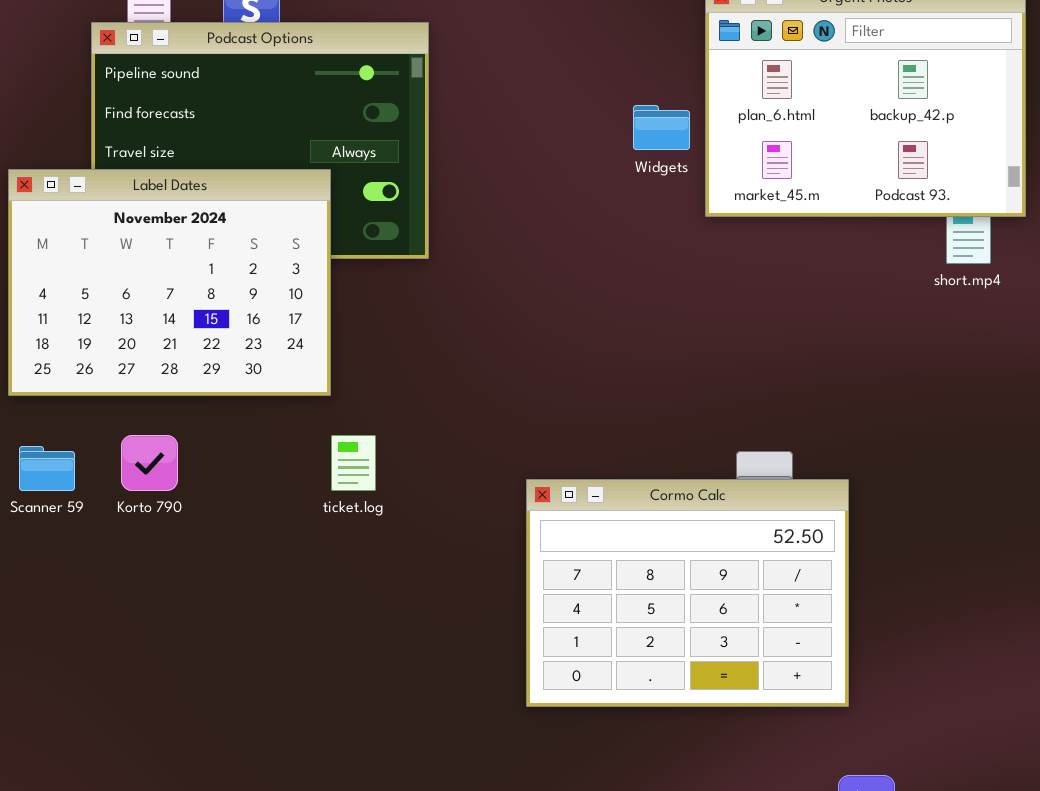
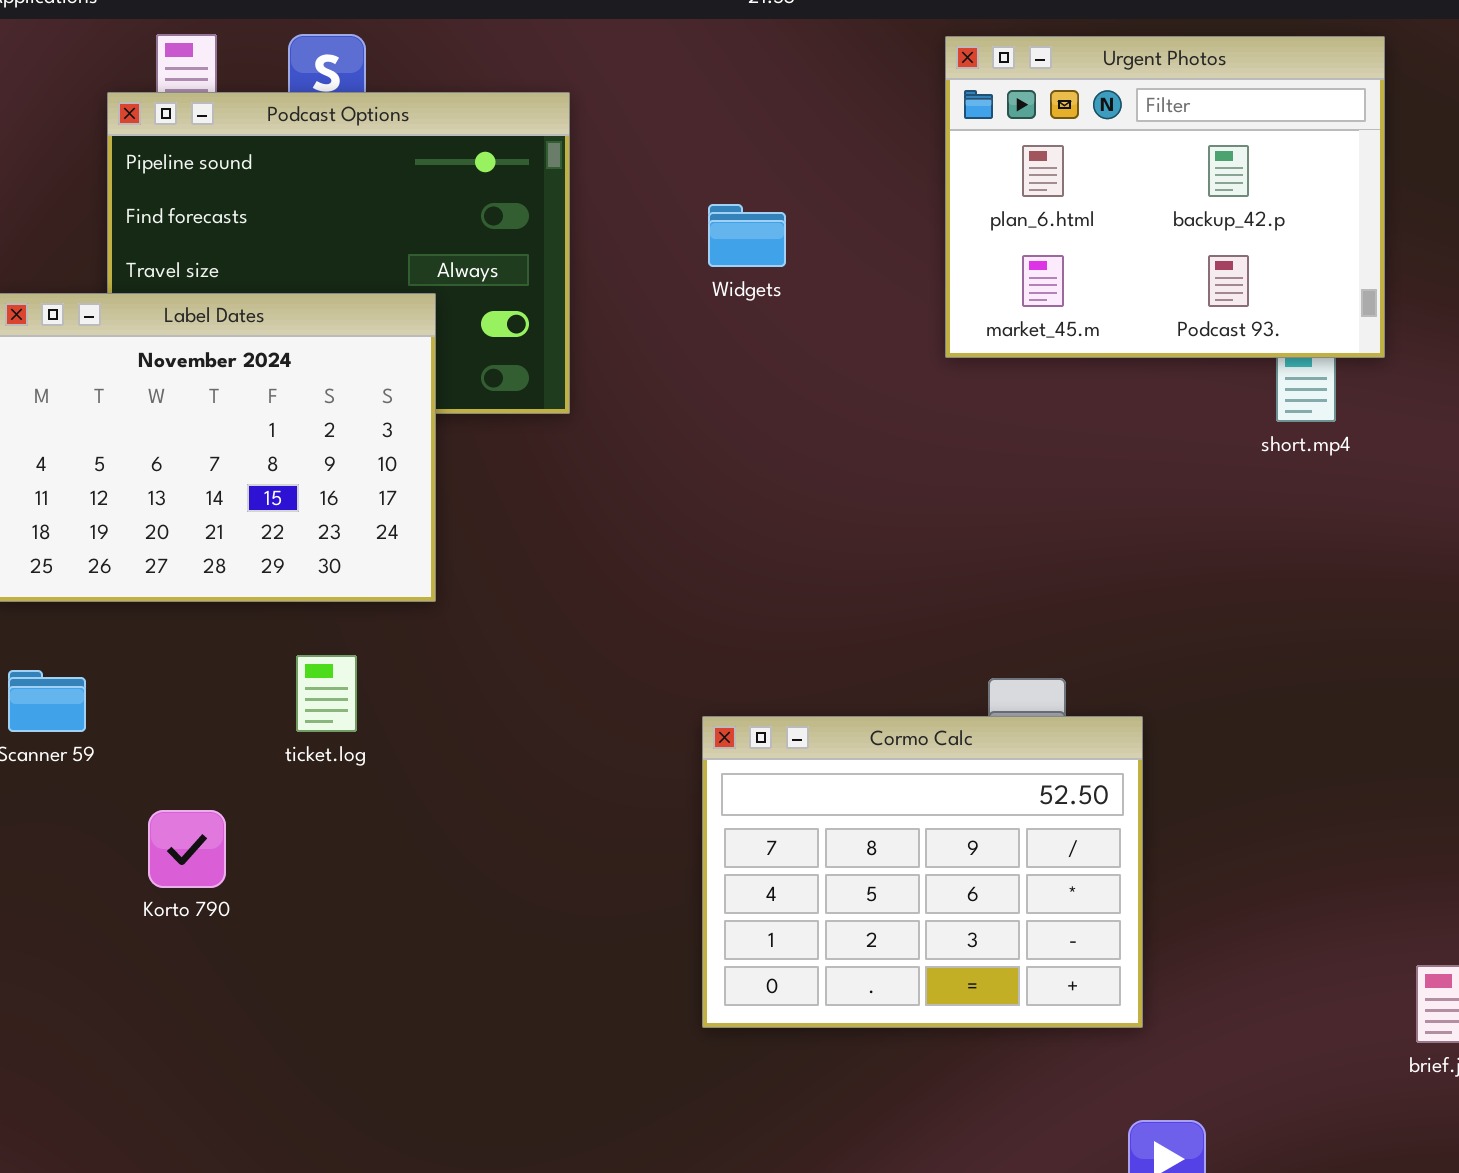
Widgets: [633,105,690,150] -> [708,204,786,267], moved
Korto 790: [121,435,178,491] -> [148,810,226,888], moved
ticket.log: [331,435,376,491] -> [296,655,357,732], moved

